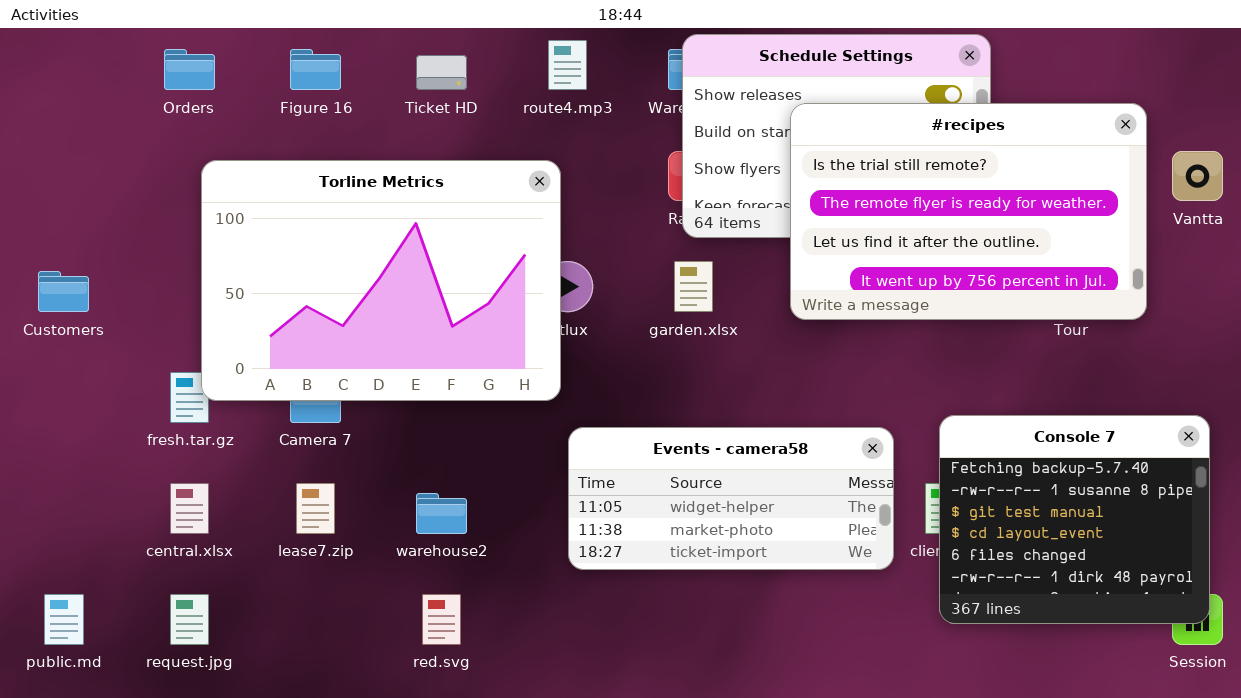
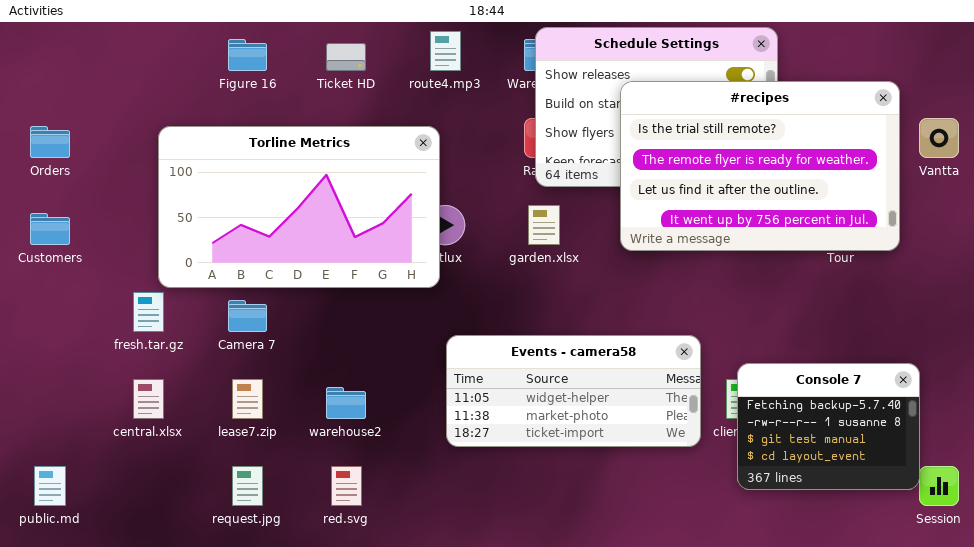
Orders: [164,49,215,90] -> [30,126,70,158], moved
Torline Metrics: [201,160,561,401] -> [158,126,440,288], resized
Console 7: [939,415,1210,624] -> [737,363,920,490], resized
request.jpg: [170,594,209,645] -> [232,466,263,506], moved

